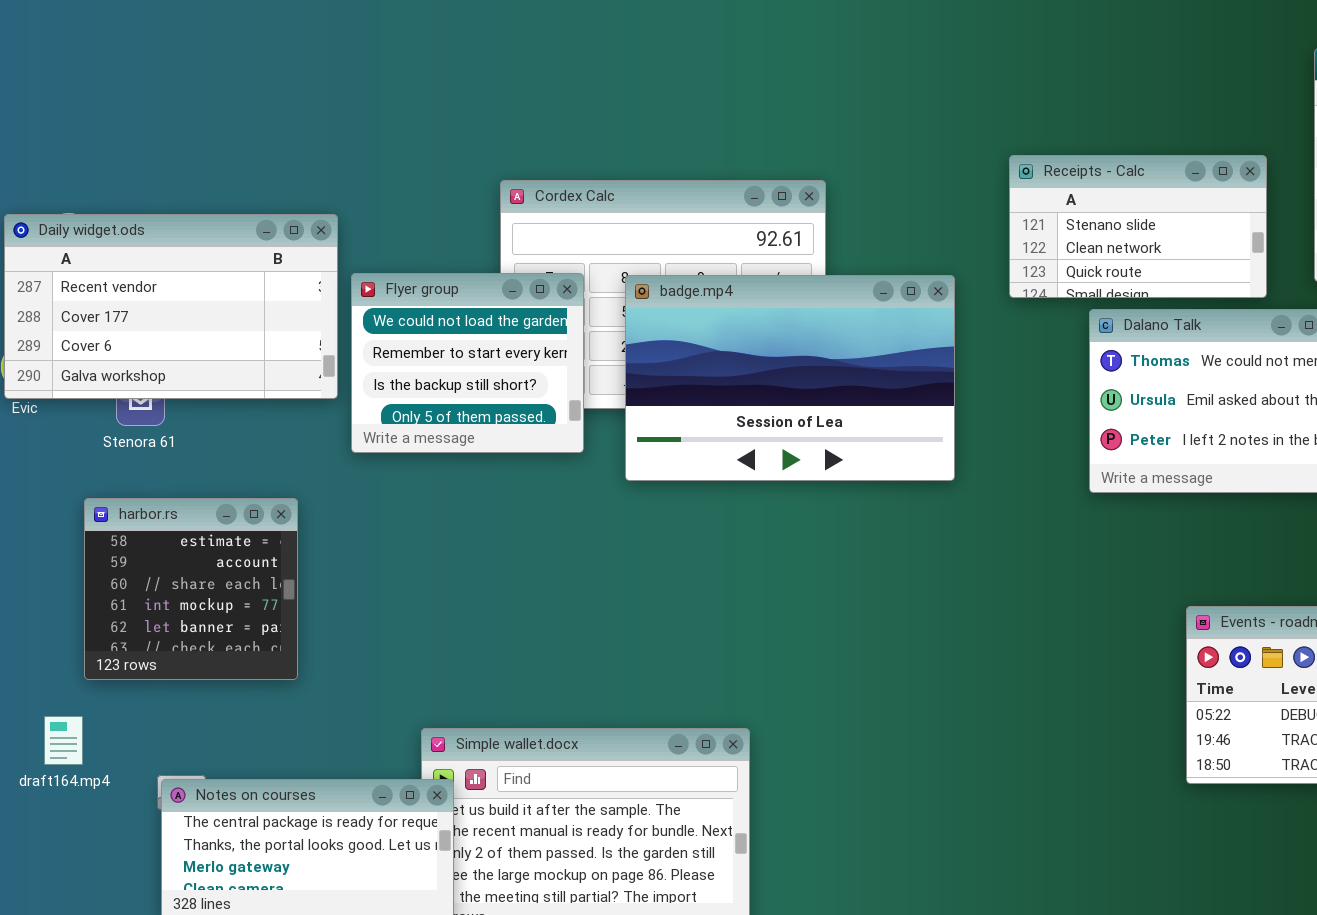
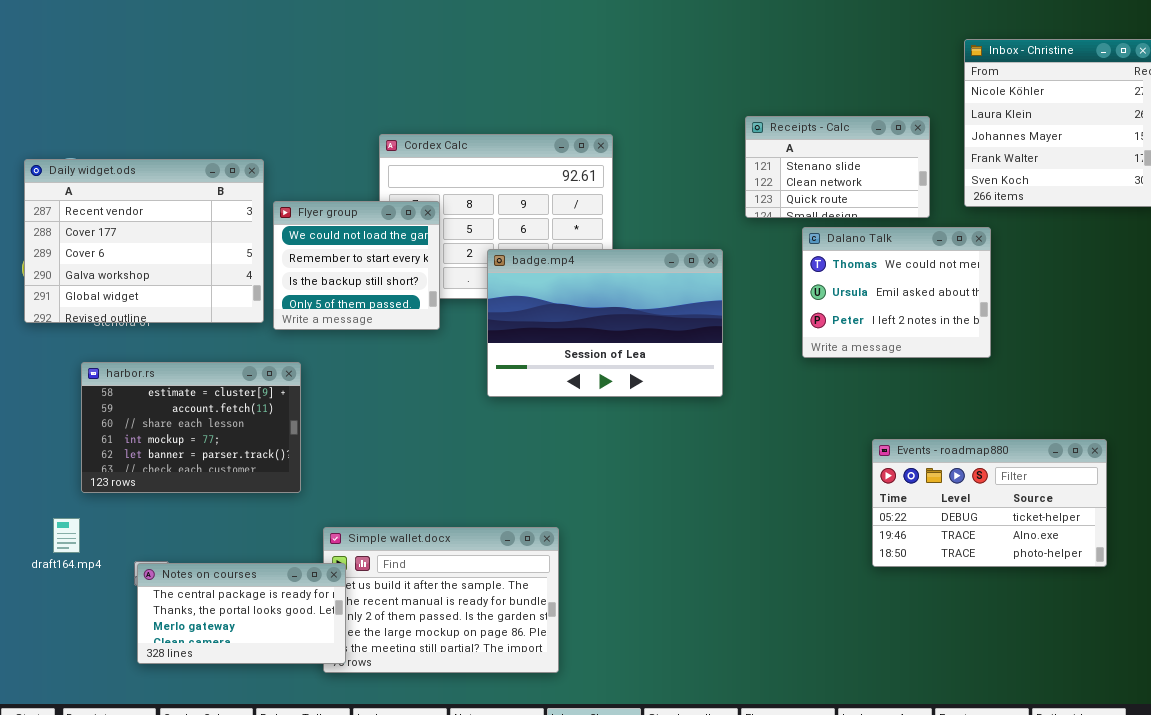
Daily widget.ods: [4,214,338,399] -> [24,159,264,323], resized
badge.mp4: [625,275,955,481] -> [487,249,723,397], moved
harbor.rs: [84,498,298,680] -> [81,362,301,493], resized

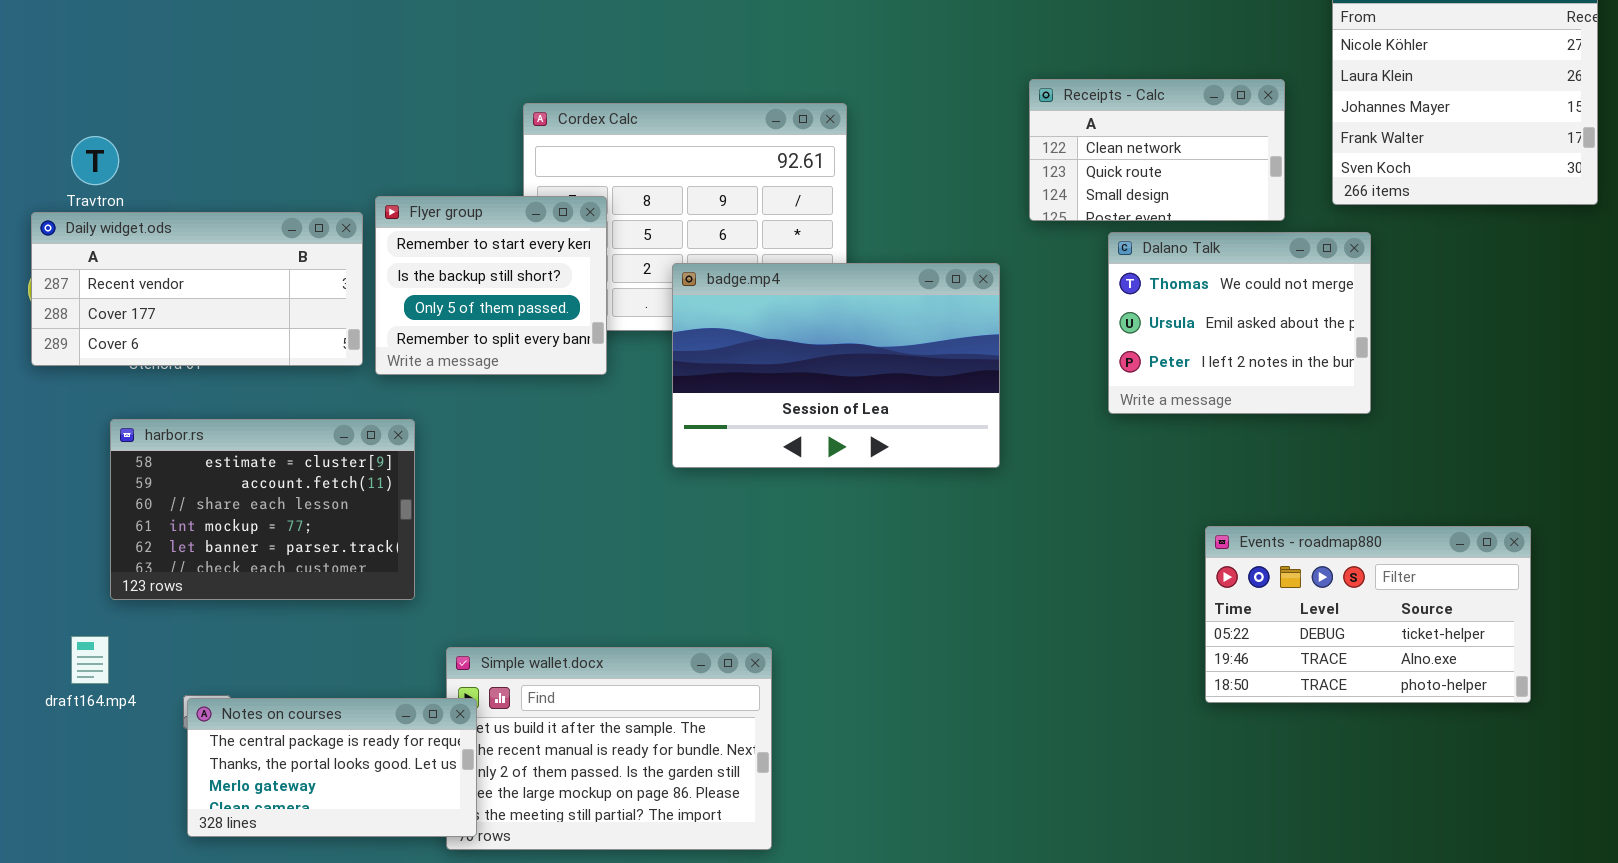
Receipts - Calc: [745,116,930,218] -> [1029,79,1285,221], scrolled down 1 row
Daily widget.ods: [24,159,264,323] -> [31,212,363,366], resized
Flyer group: [273,201,440,330] -> [375,196,607,375], scrolled down 1 row

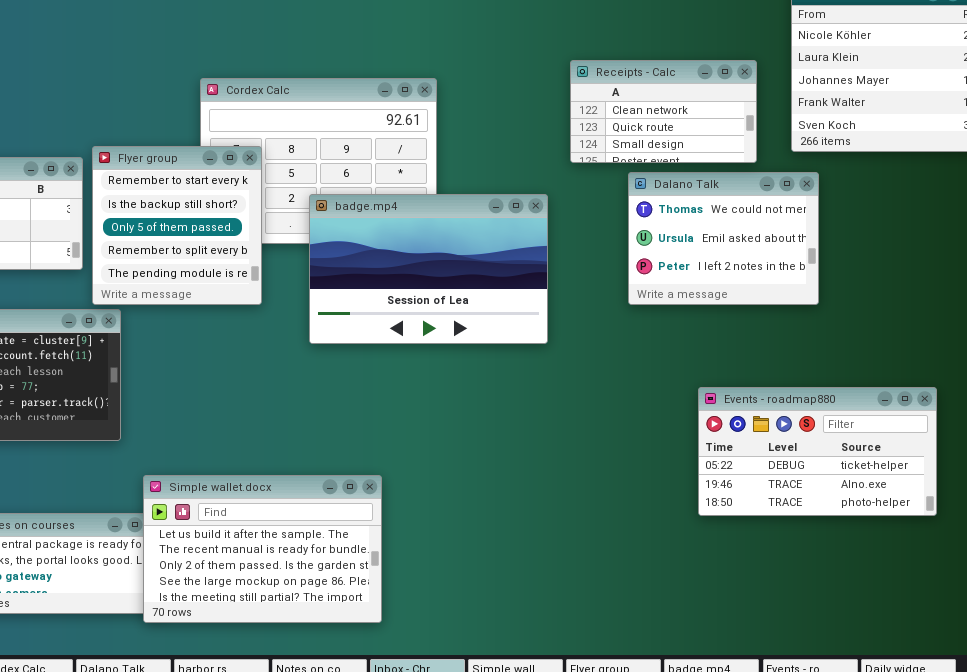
Flyer group: [375,196,607,375] -> [92,146,262,305], resized
Simple wallet.docx: [446,647,772,850] -> [143,475,382,623], raised

